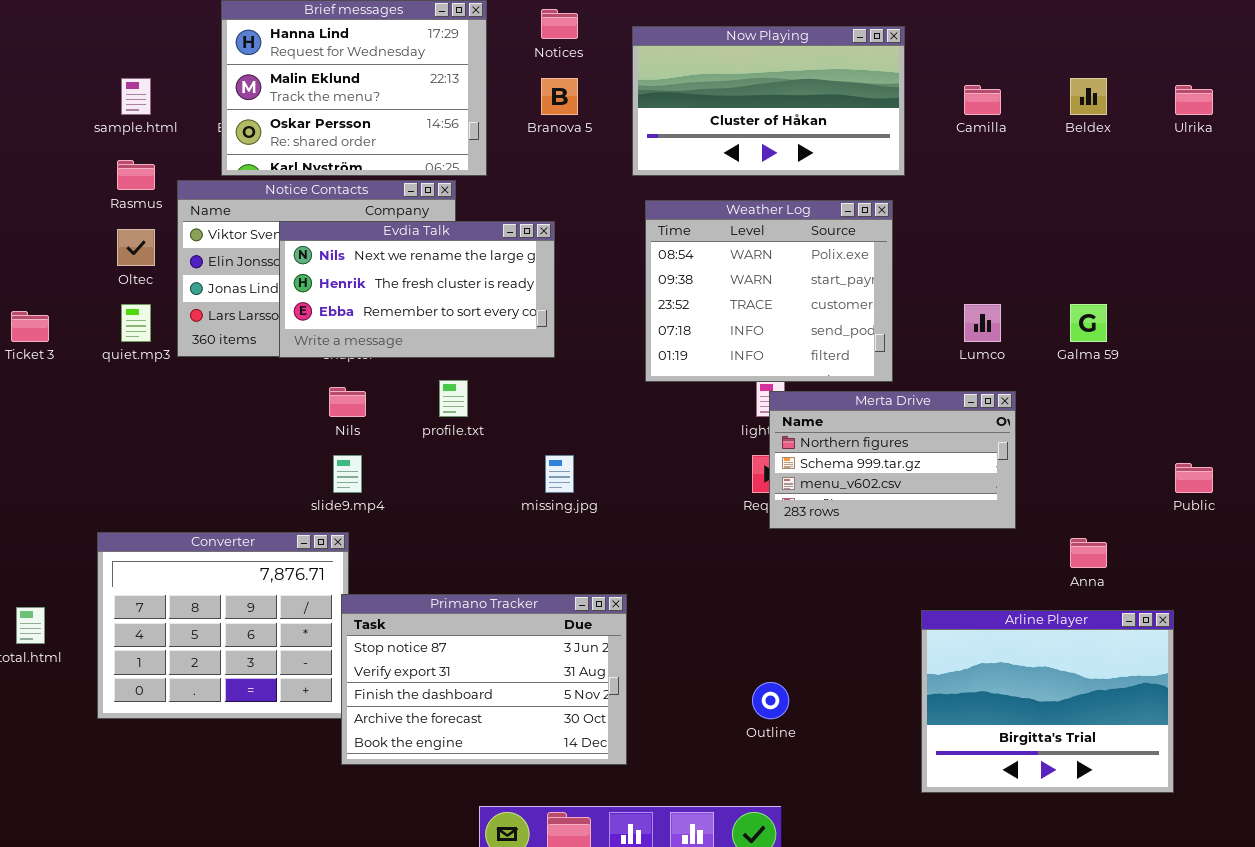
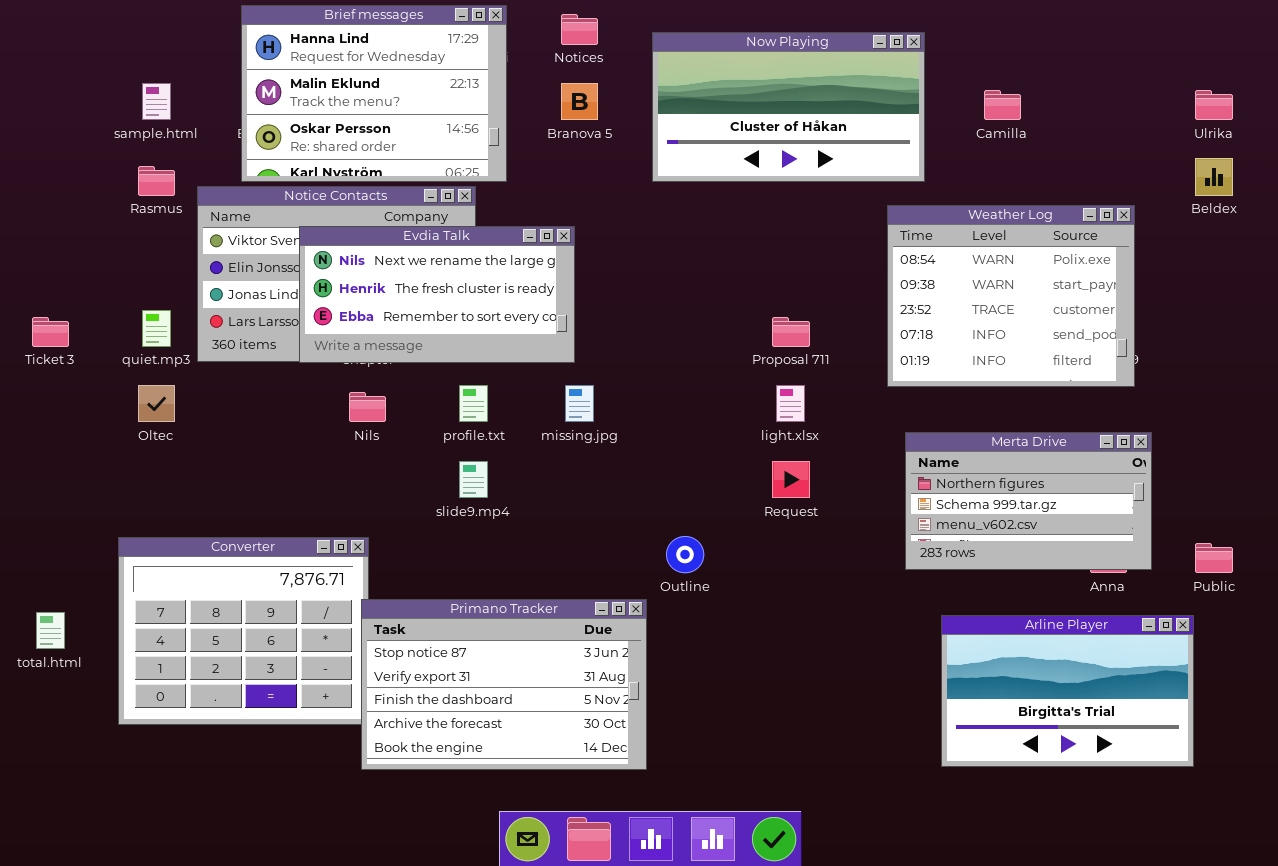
Beldex: [1070,78,1107,115] -> [1195,158,1233,196], moved
Weather Log: [645,200,893,382] -> [887,205,1135,387], moved
Oltec: [117,229,155,266] -> [138,385,175,422], moved
Merta Drive: [769,391,1016,529] -> [905,432,1152,570], moved
slide9.mp4: [333,455,362,493] -> [459,461,488,498], moved
missing.jpg: [545,455,574,493] -> [565,385,594,422], moved
Public: [1175,463,1213,493] -> [1195,543,1233,573], moved
Arline Player: [921,610,1174,793] -> [941,615,1194,767], resized
Outline: [752,682,789,719] -> [666,536,704,573], moved

